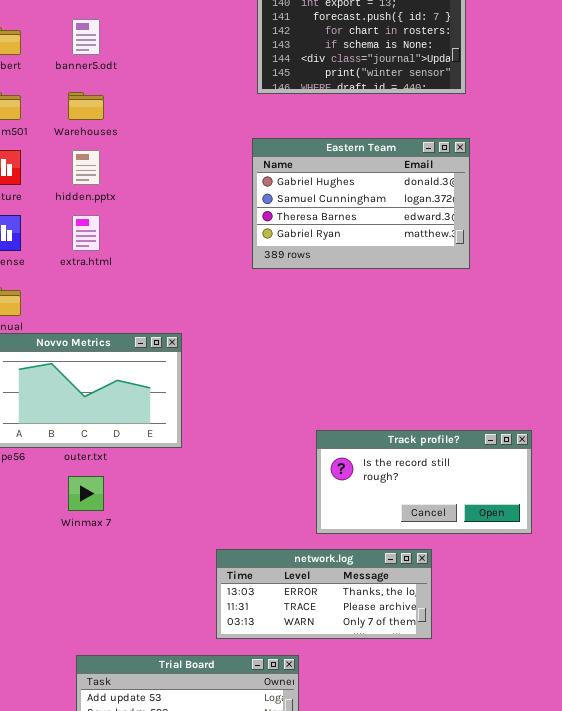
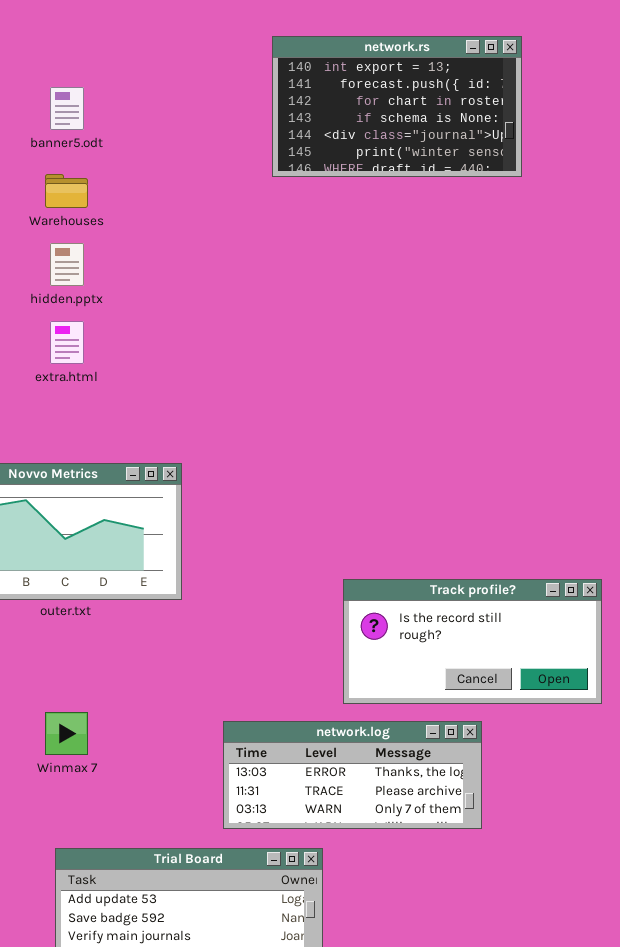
Eastern Team: [252,138,470,269] -> none, closed
Winmax 7: [68,476,104,511] -> [45,712,88,755], moved

